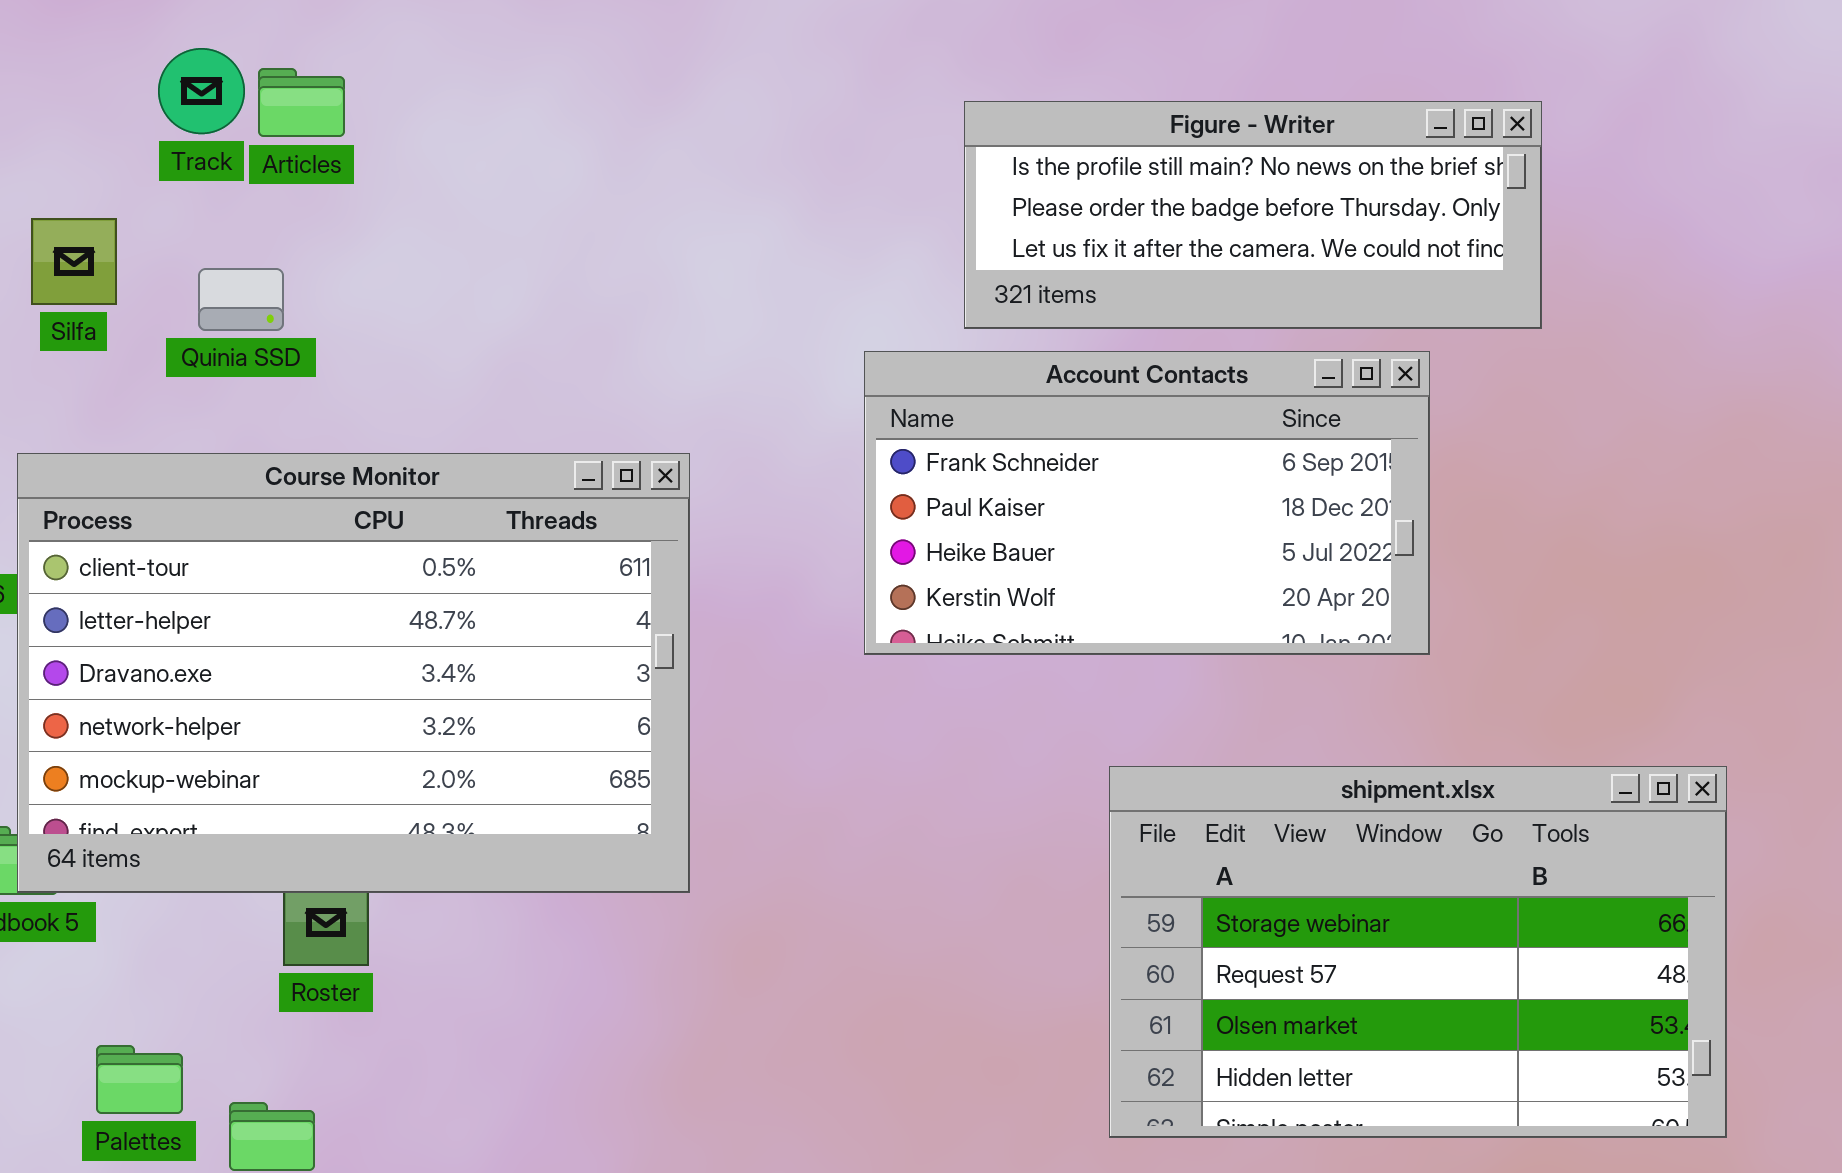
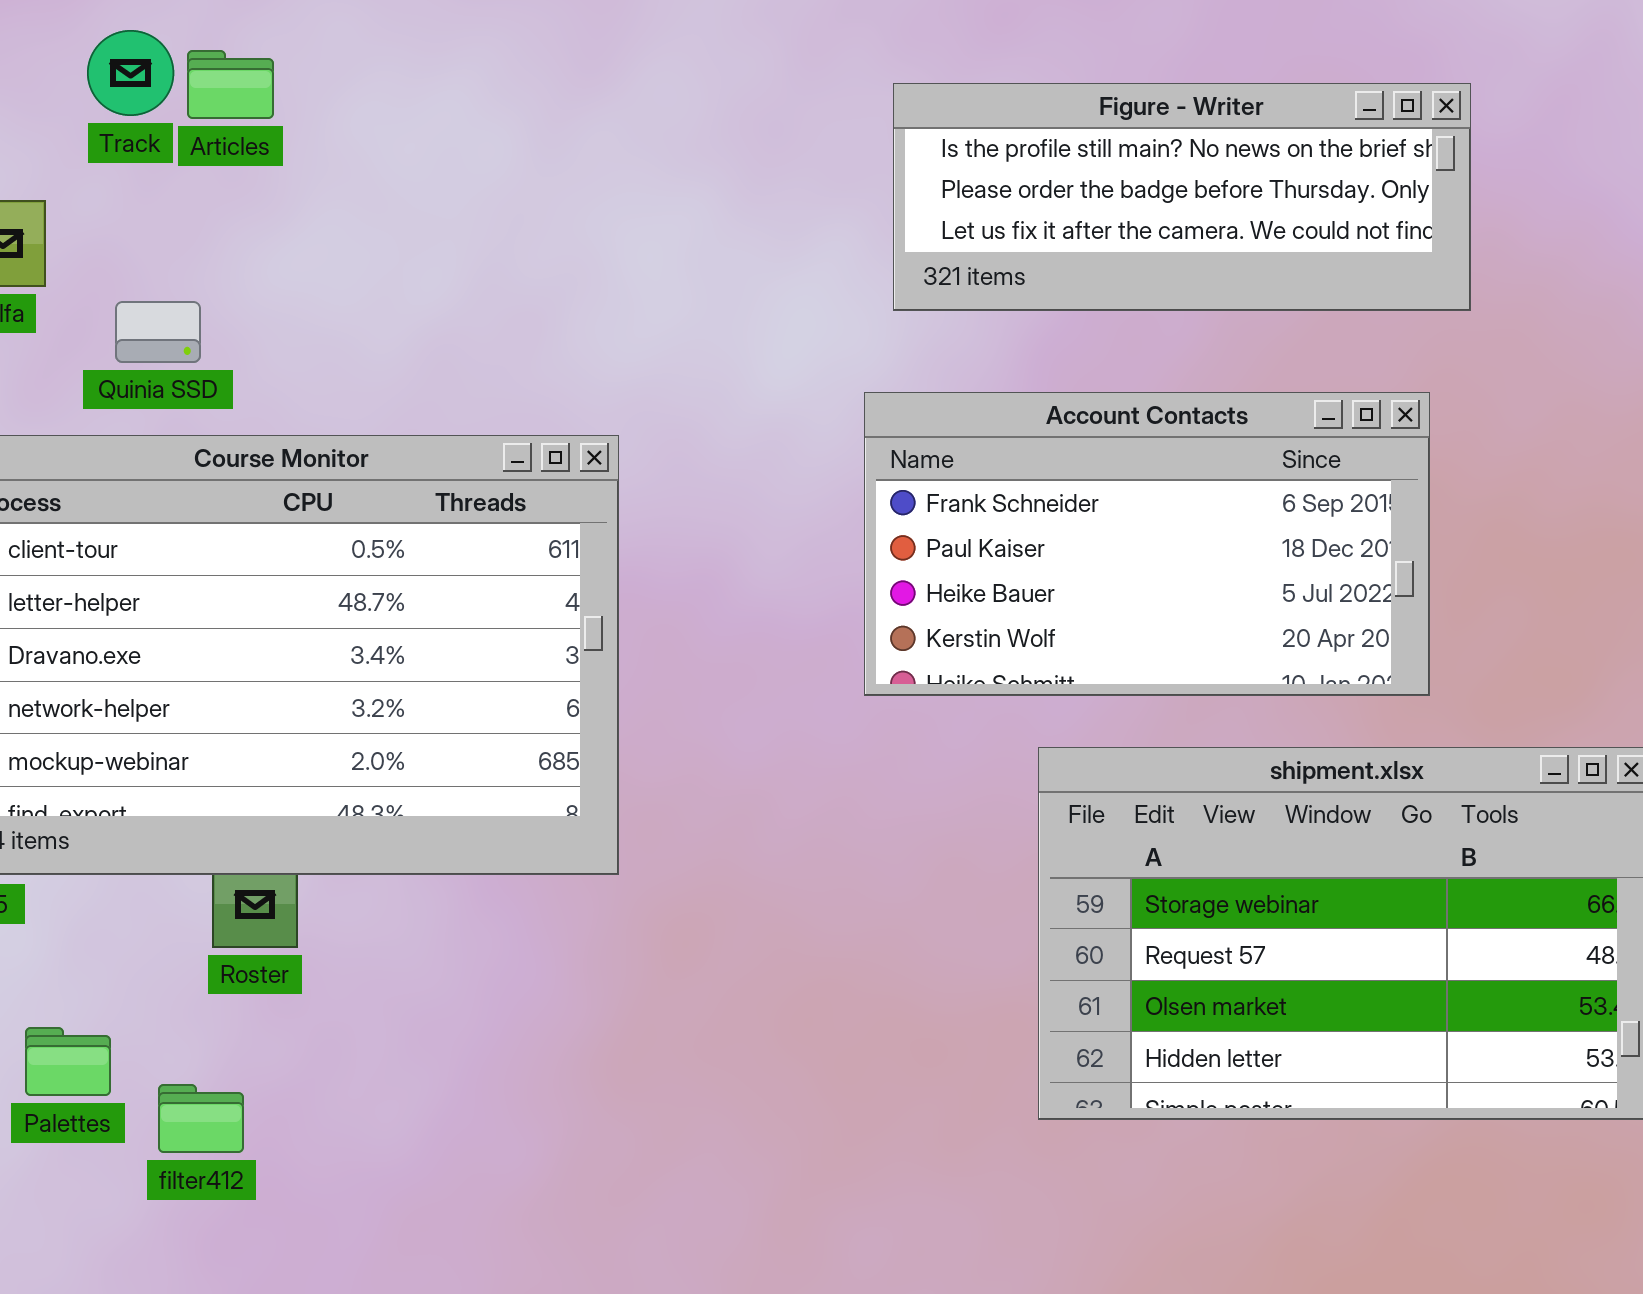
Quinia SSD: [198,268,284,331] -> [115,301,201,363], moved
Account Contacts: [864,351,1430,655] -> [864,392,1430,696], moved

